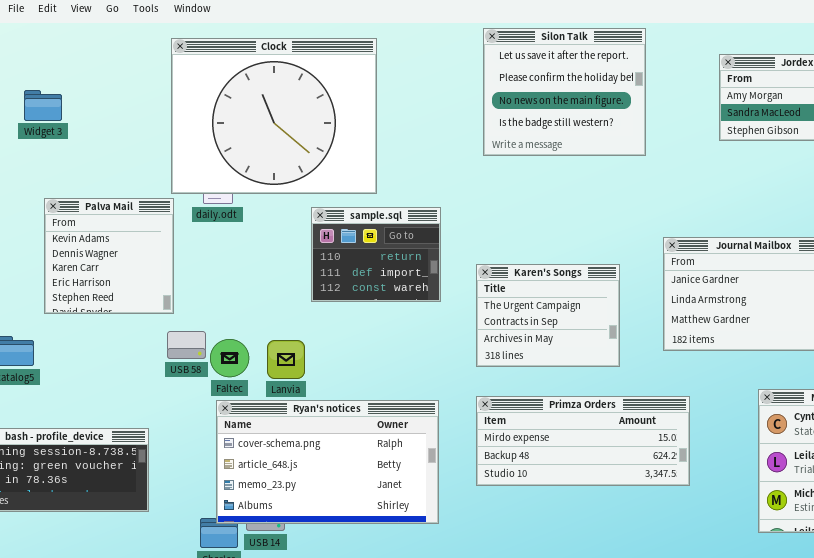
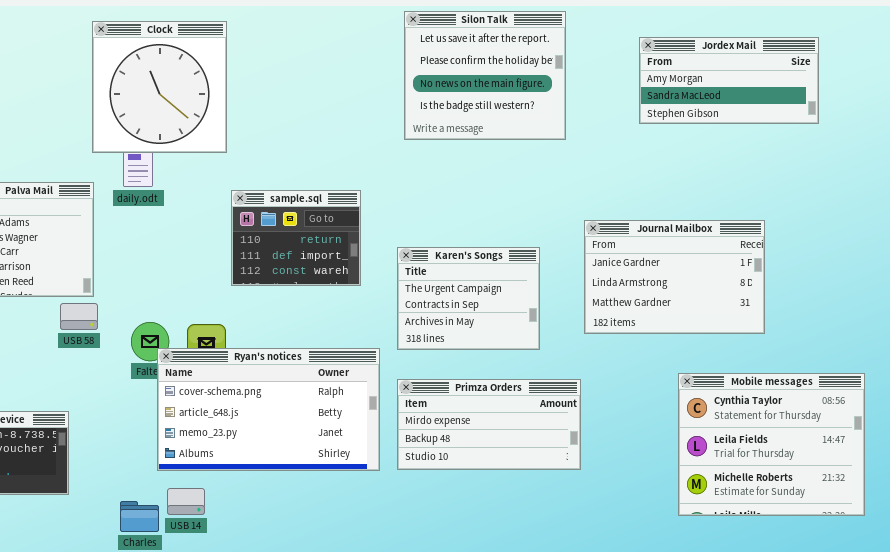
Clock: [171,38,377,194] -> [92,21,227,153], resized
USB 58: [167,331,206,359] -> [60,303,98,330], moved
Primza Orders: [476,396,690,486] -> [397,379,581,470], resized
Ryan's notices: [216,400,439,524] -> [157,348,380,471], moved

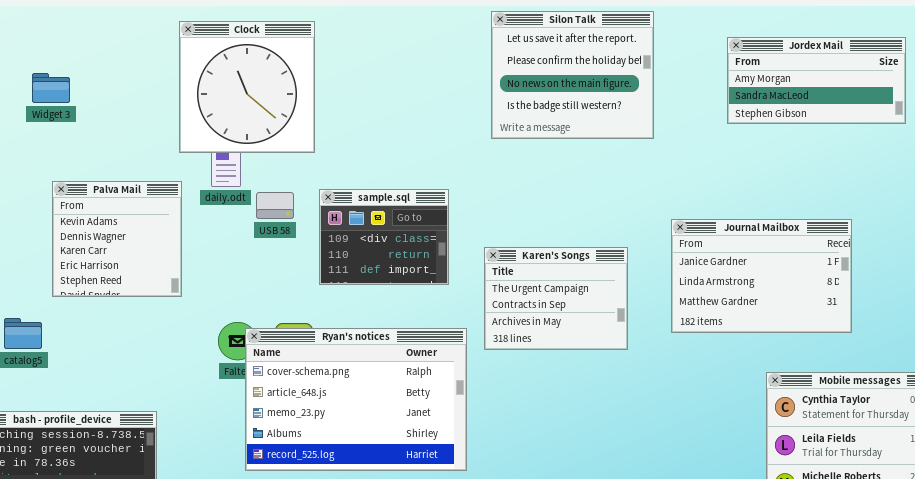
sample.sql: [231,190,361,286] -> [319,189,449,285], scrolled up 1 row
USB 58: [60,303,98,330] -> [256,192,294,219], moved
Ryan's notices: [157,348,380,471] -> [245,328,467,471], resized
Primza Orders: [397,379,581,470] -> none, closed

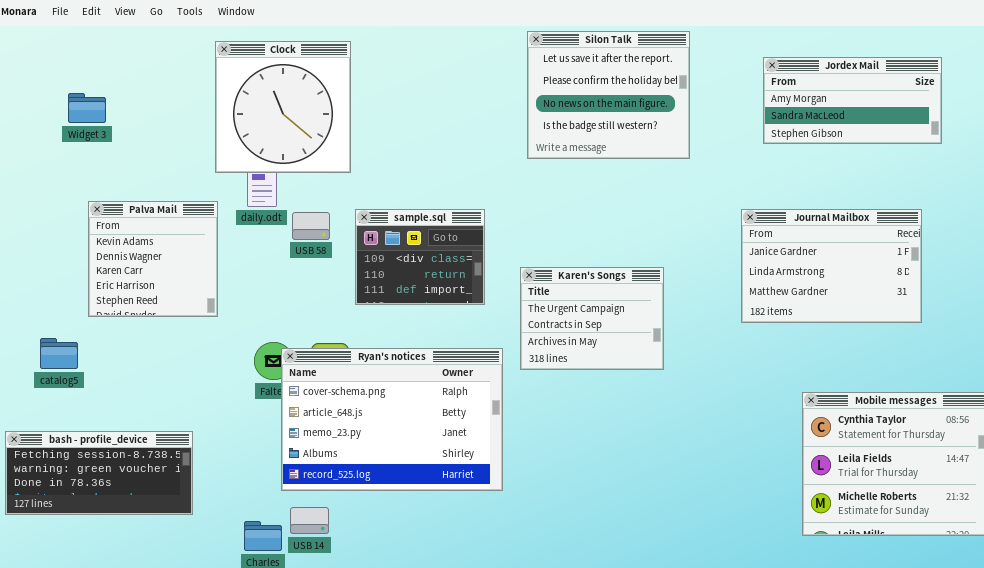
Journal Mailbox: [671,219,852,333] -> [741,209,922,323], moved

